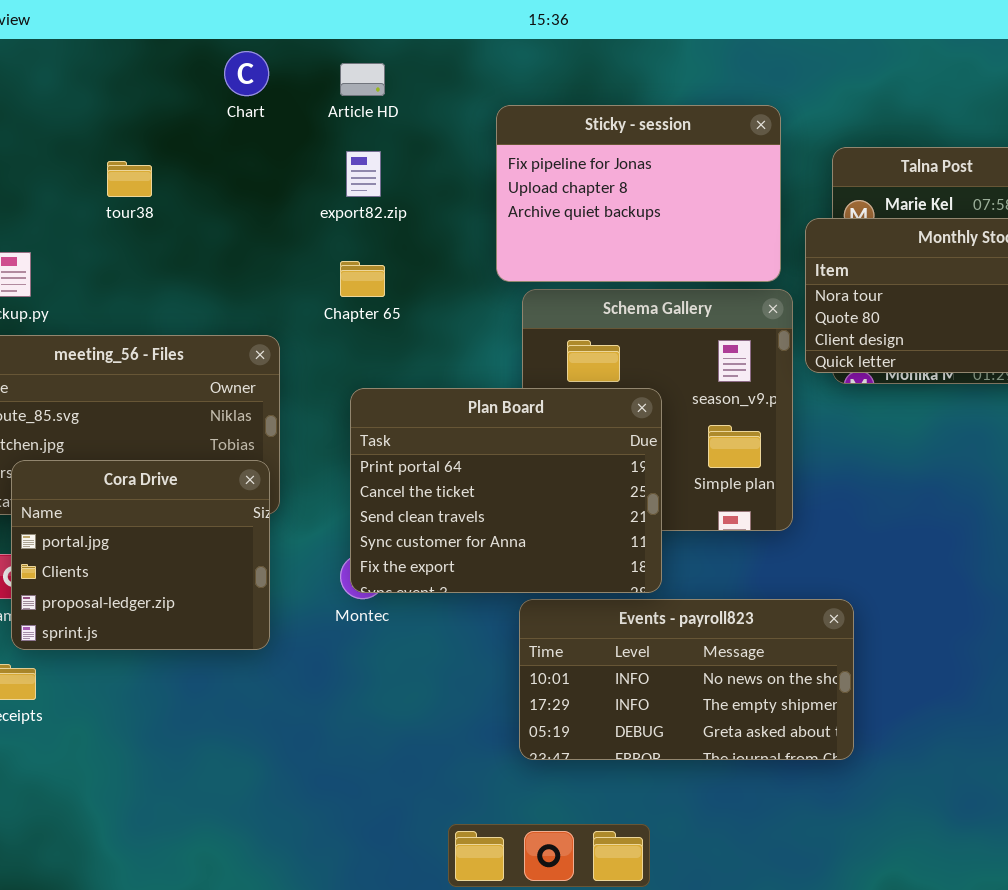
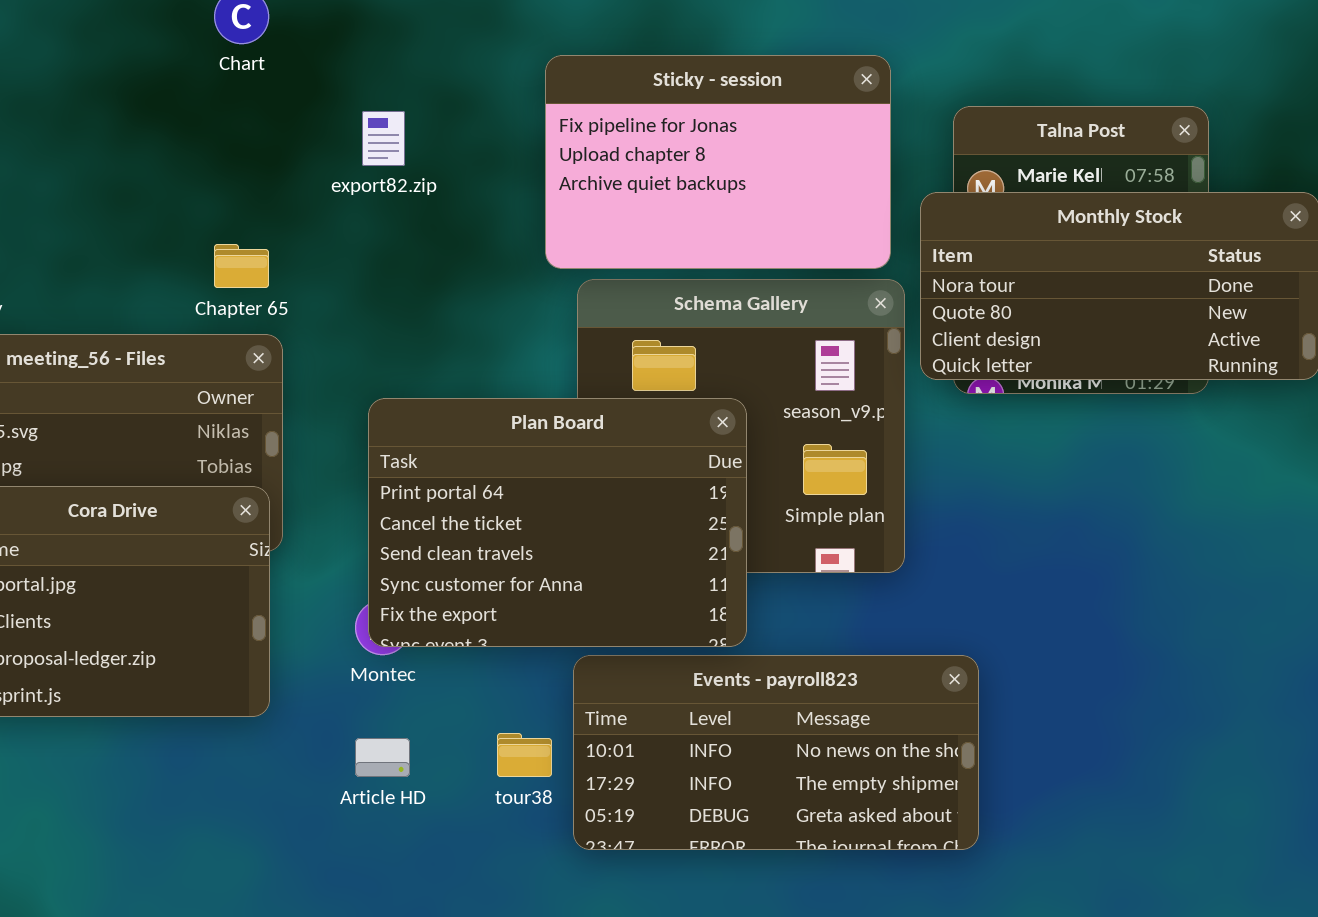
Article HD: [340,63,385,96] -> [355,738,410,777], moved
tour38: [107,161,152,197] -> [497,733,552,777], moved
Chapter 65: [340,261,385,297] -> [214,244,269,288], moved

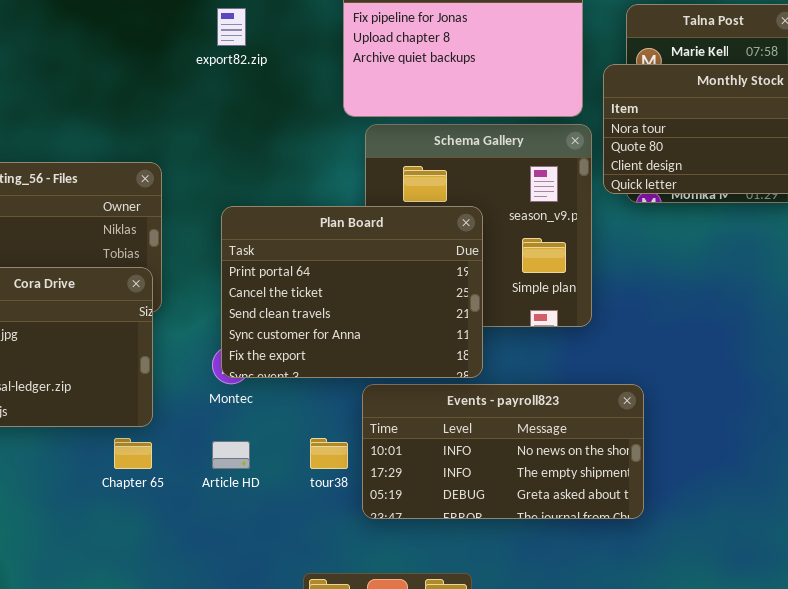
Chapter 65: [214,244,269,288] -> [114,438,152,469], moved

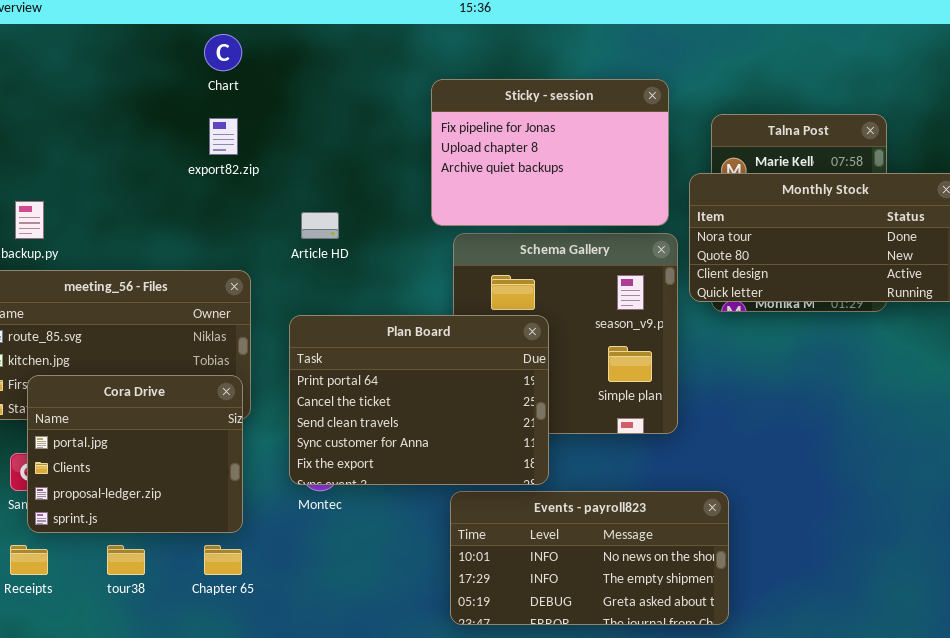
export82.zip: [217,8,246,46] -> [209,118,238,155], moved
Plan Board: [221,206,483,378] -> [289,315,549,485], moved
tour38: [310,438,348,469] -> [107,545,145,575], moved
Article HD: [212,441,250,469] -> [301,212,339,239], moved

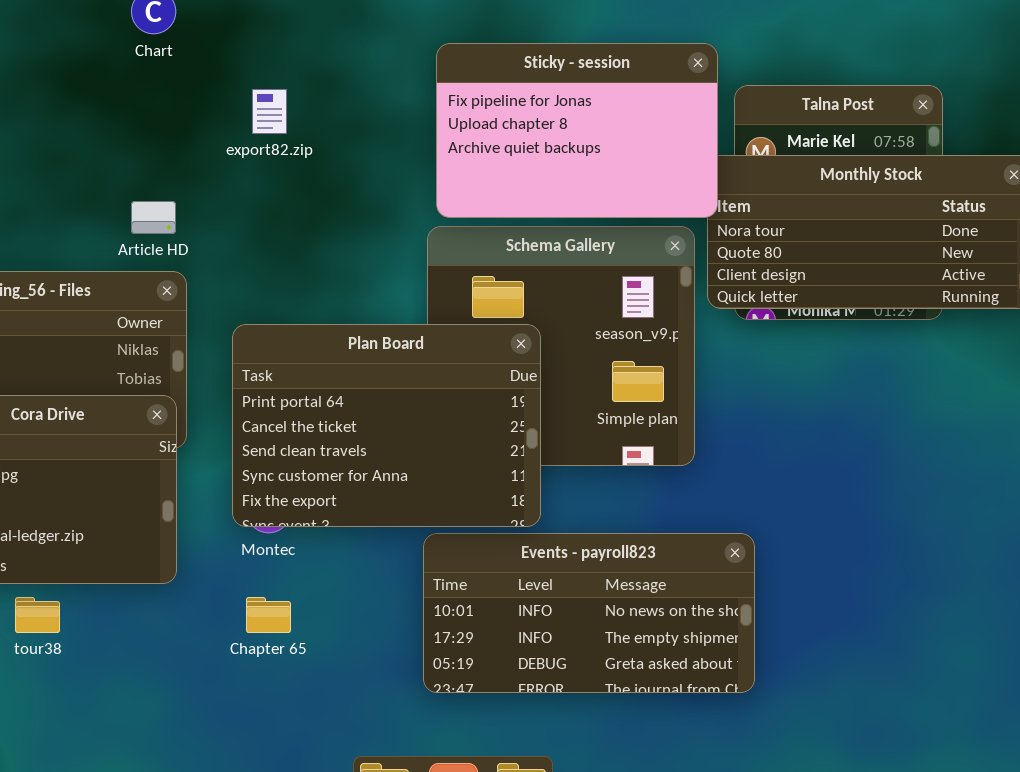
Sticky - session: [431,79,669,226] -> [436,43,718,218], moved
export82.zip: [209,118,238,155] -> [252,89,287,134], moved
Article HD: [301,212,339,239] -> [131,201,176,234], moved
Chapter 65: [204,545,242,575] -> [246,597,291,633], moved

